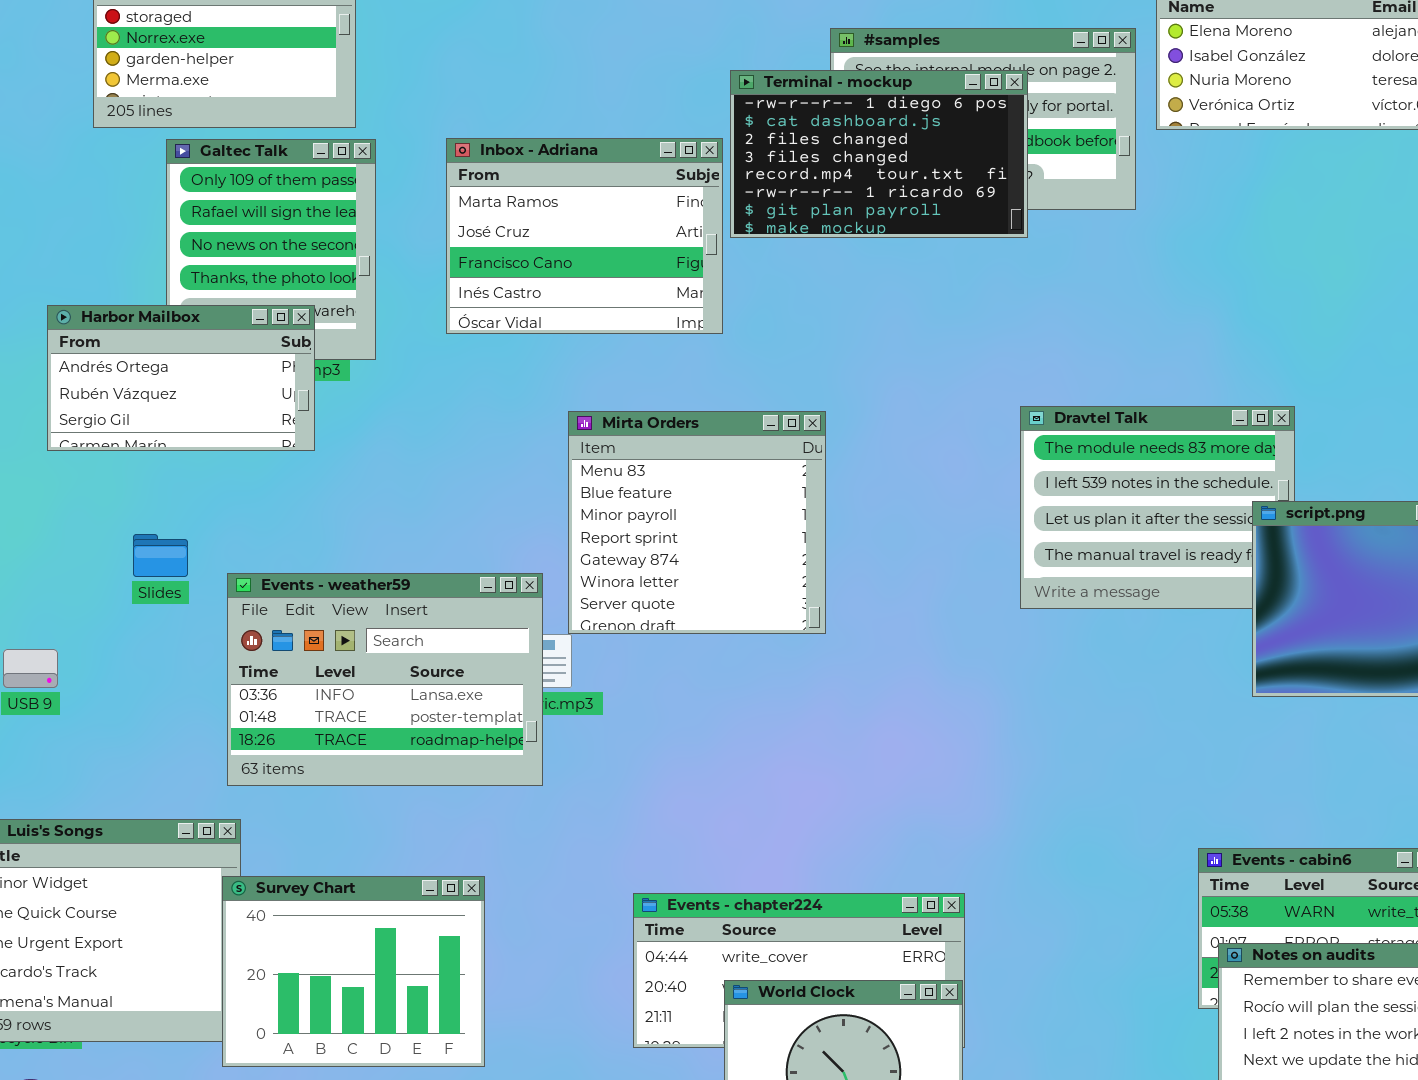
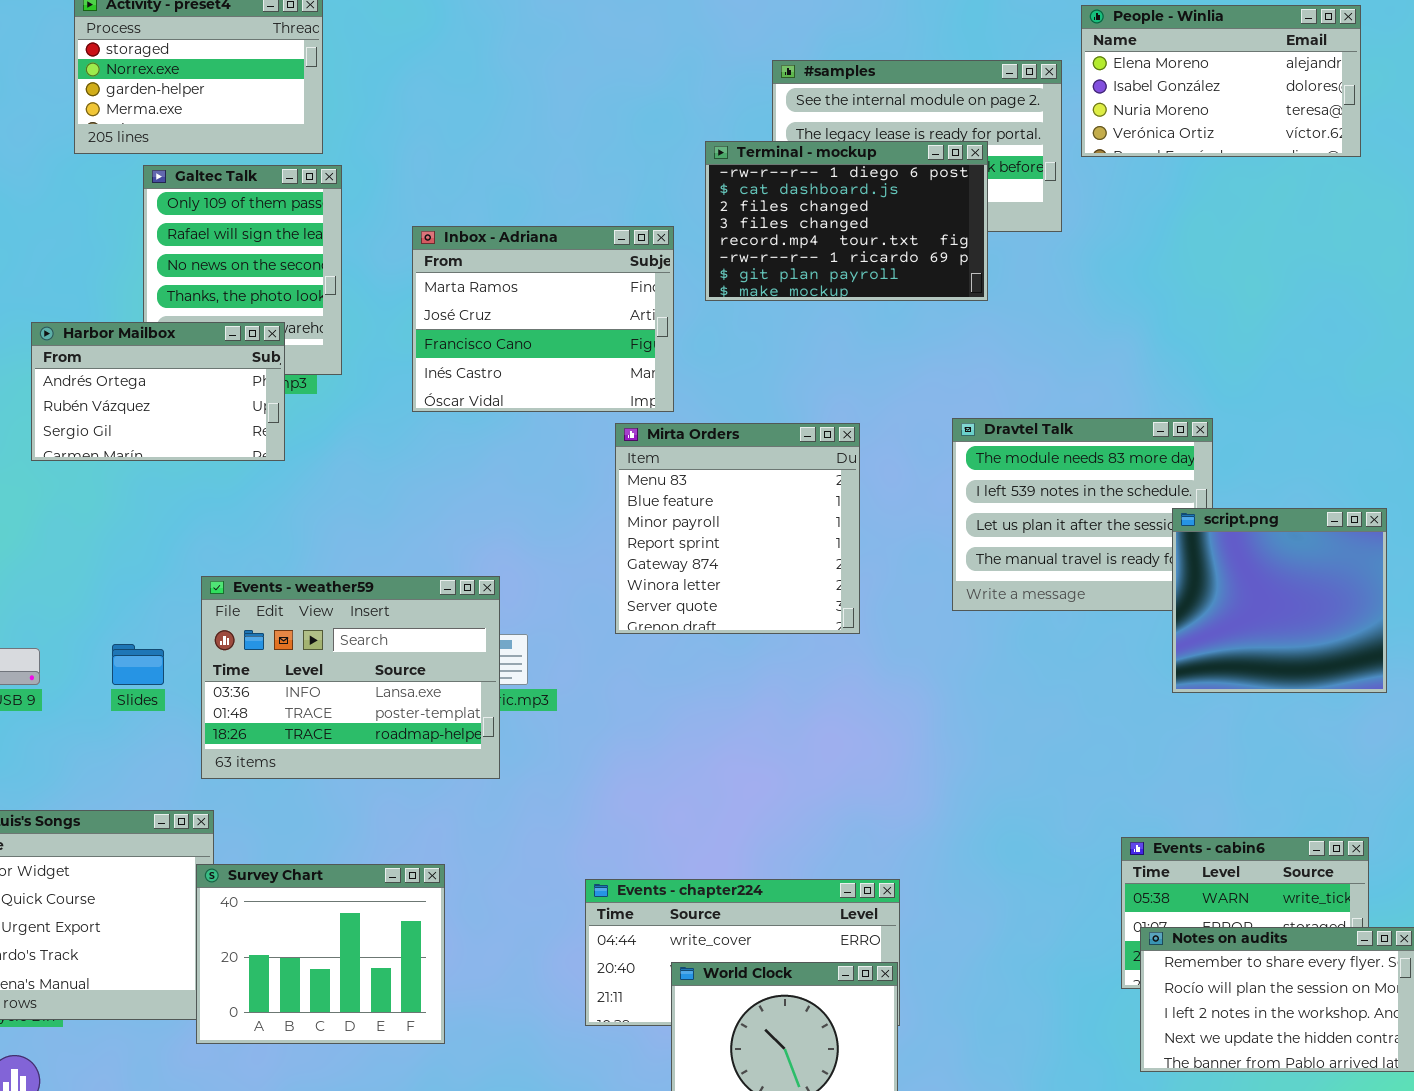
Terminal - mockup: [730,70,1028,238] -> [705,141,988,301], moved
Inbox - Adriana: [446,138,723,334] -> [412,226,674,412], moved
Mirta Orders: [568,411,826,634] -> [615,423,860,634], moved
Slides: [133,534,188,577] -> [112,644,164,685], moved

